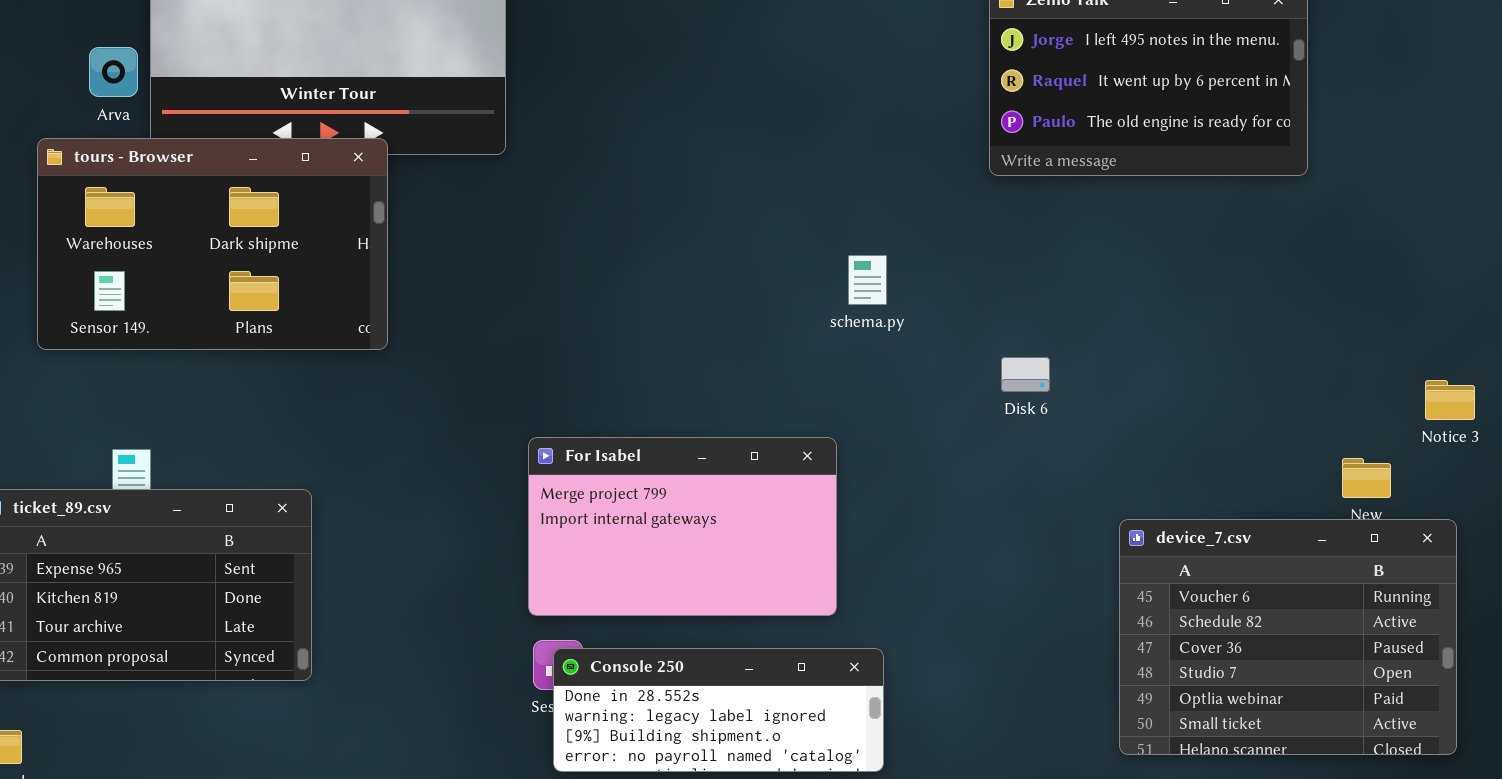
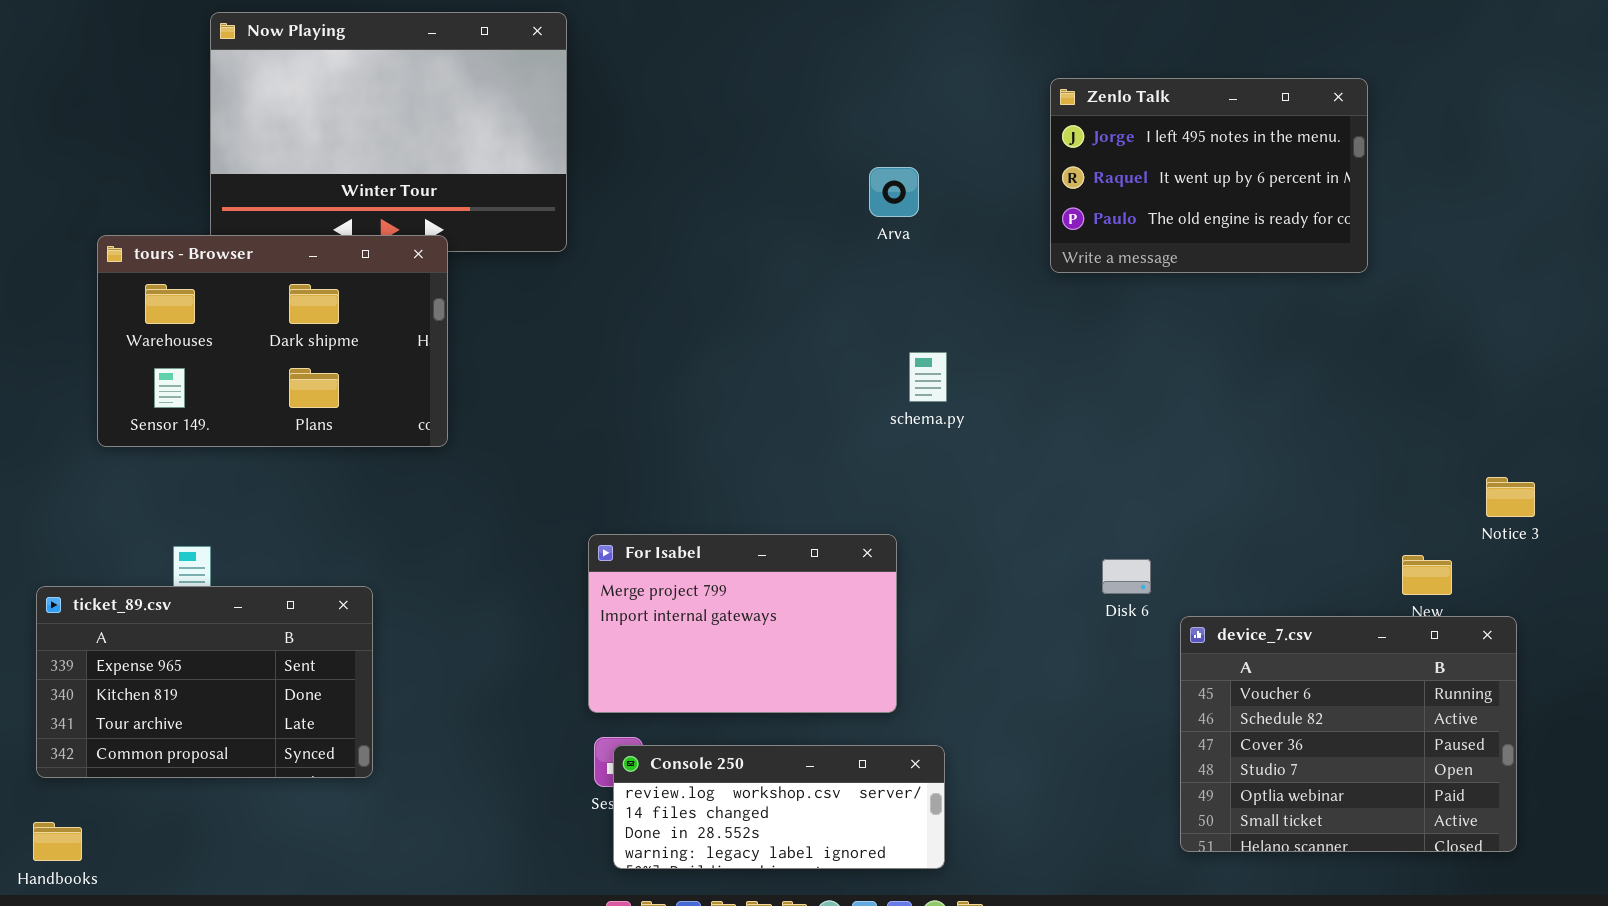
Arva: [89,47,138,97] -> [869,167,919,217], moved
Disk 6: [1001,357,1050,392] -> [1102,559,1151,594], moved
Console 250: [553,648,884,772] -> [613,745,945,869], scrolled up 2 rows

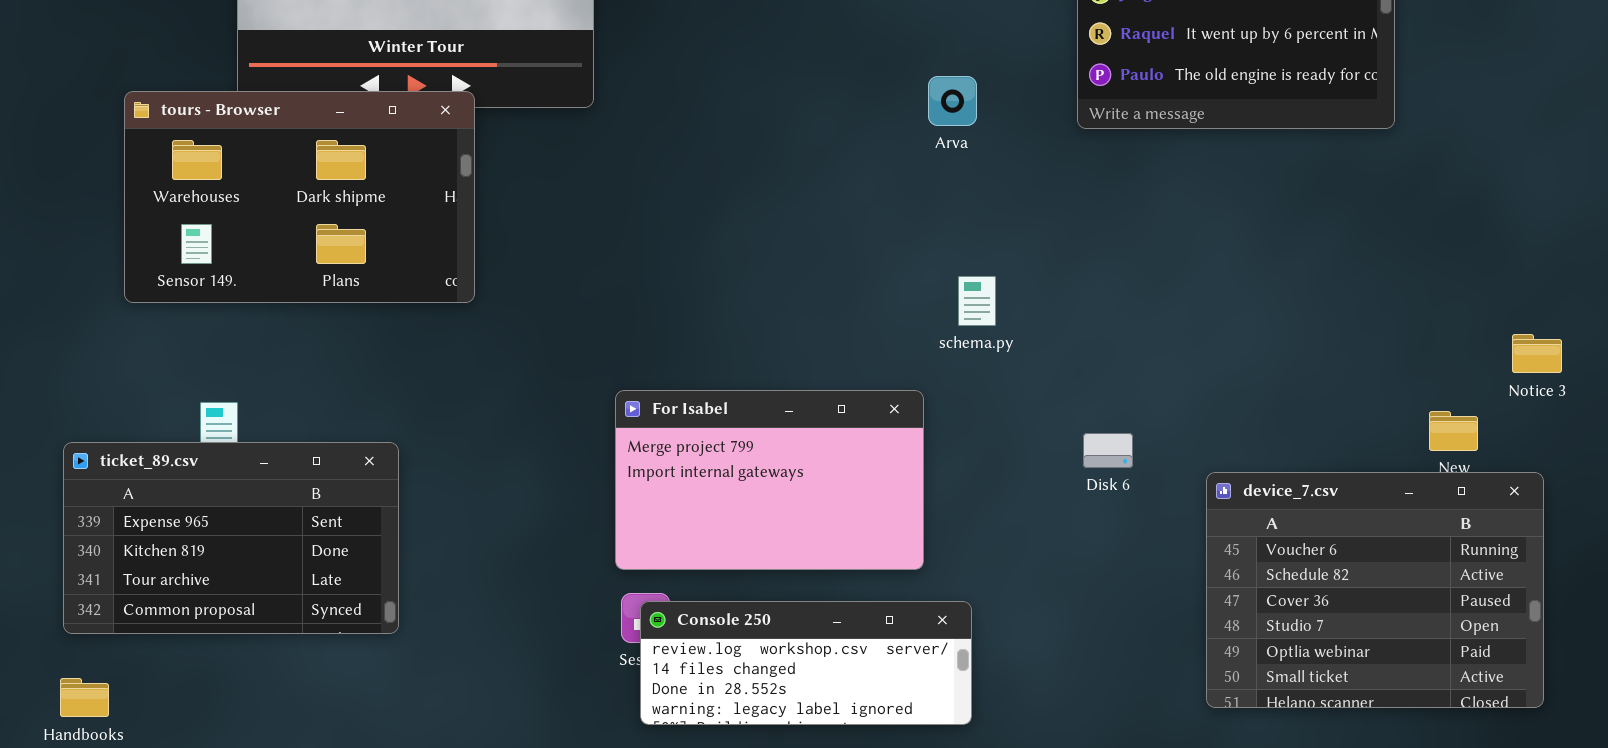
Arva: [869,167,919,217] -> [928,76,977,126], moved
schema.py: [909,352,947,402] -> [958,276,996,326], moved
Disk 6: [1102,559,1151,594] -> [1083,433,1133,468], moved

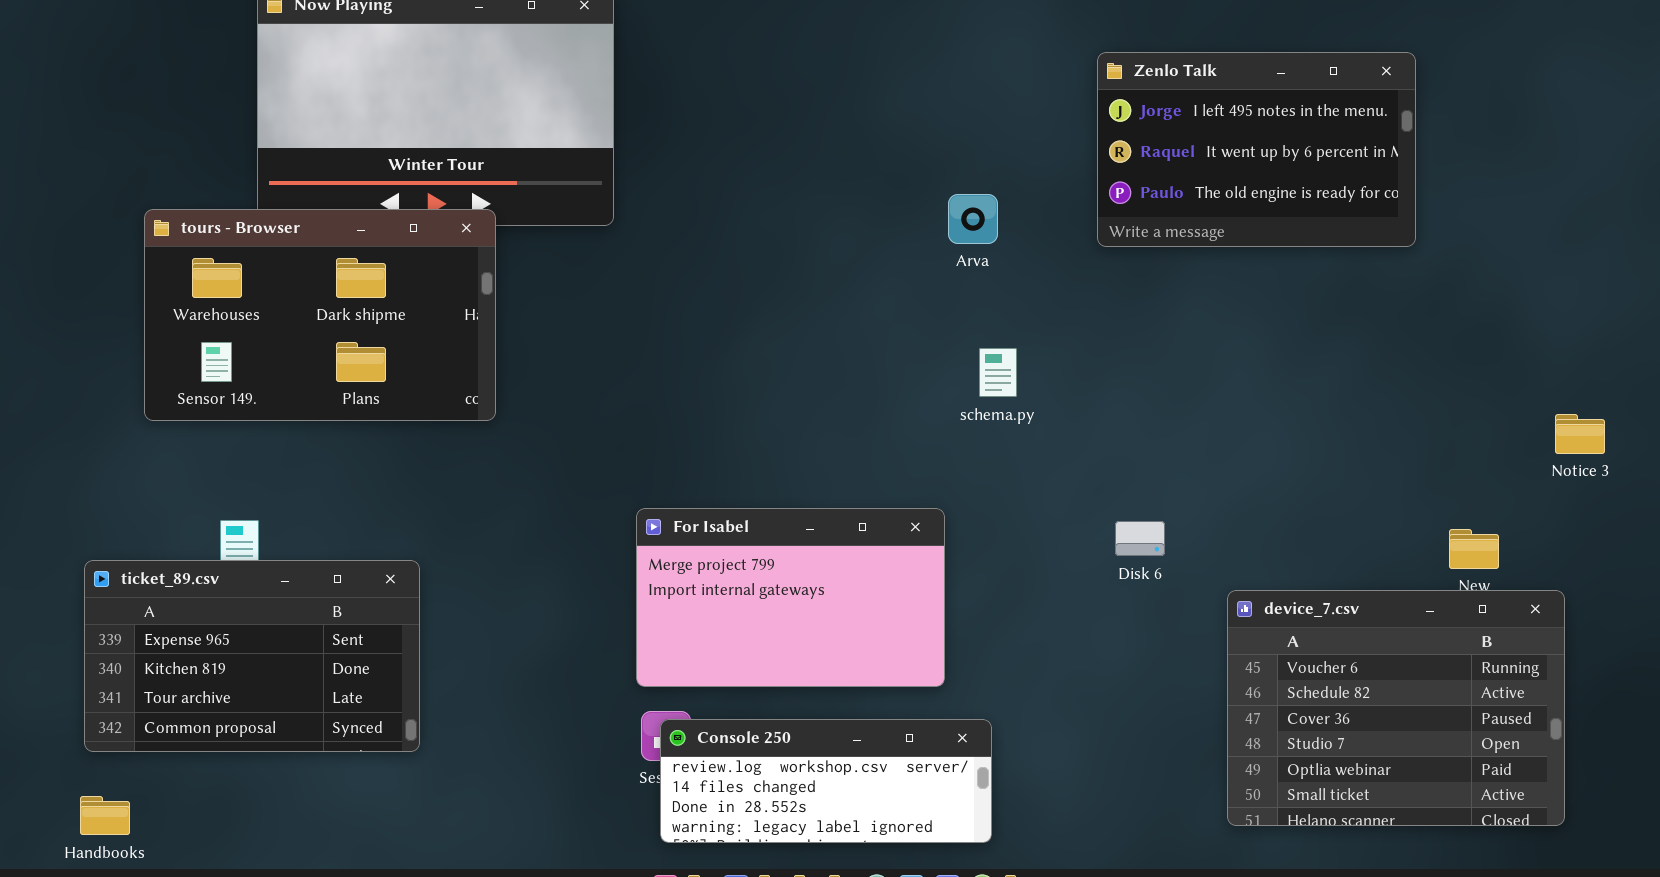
schema.py: [958,276,996,326] -> [979,348,1017,397], moved
Notice 3: [1512,334,1562,373] -> [1555,414,1605,454], moved
Disk 6: [1083,433,1133,468] -> [1115,521,1165,556], moved

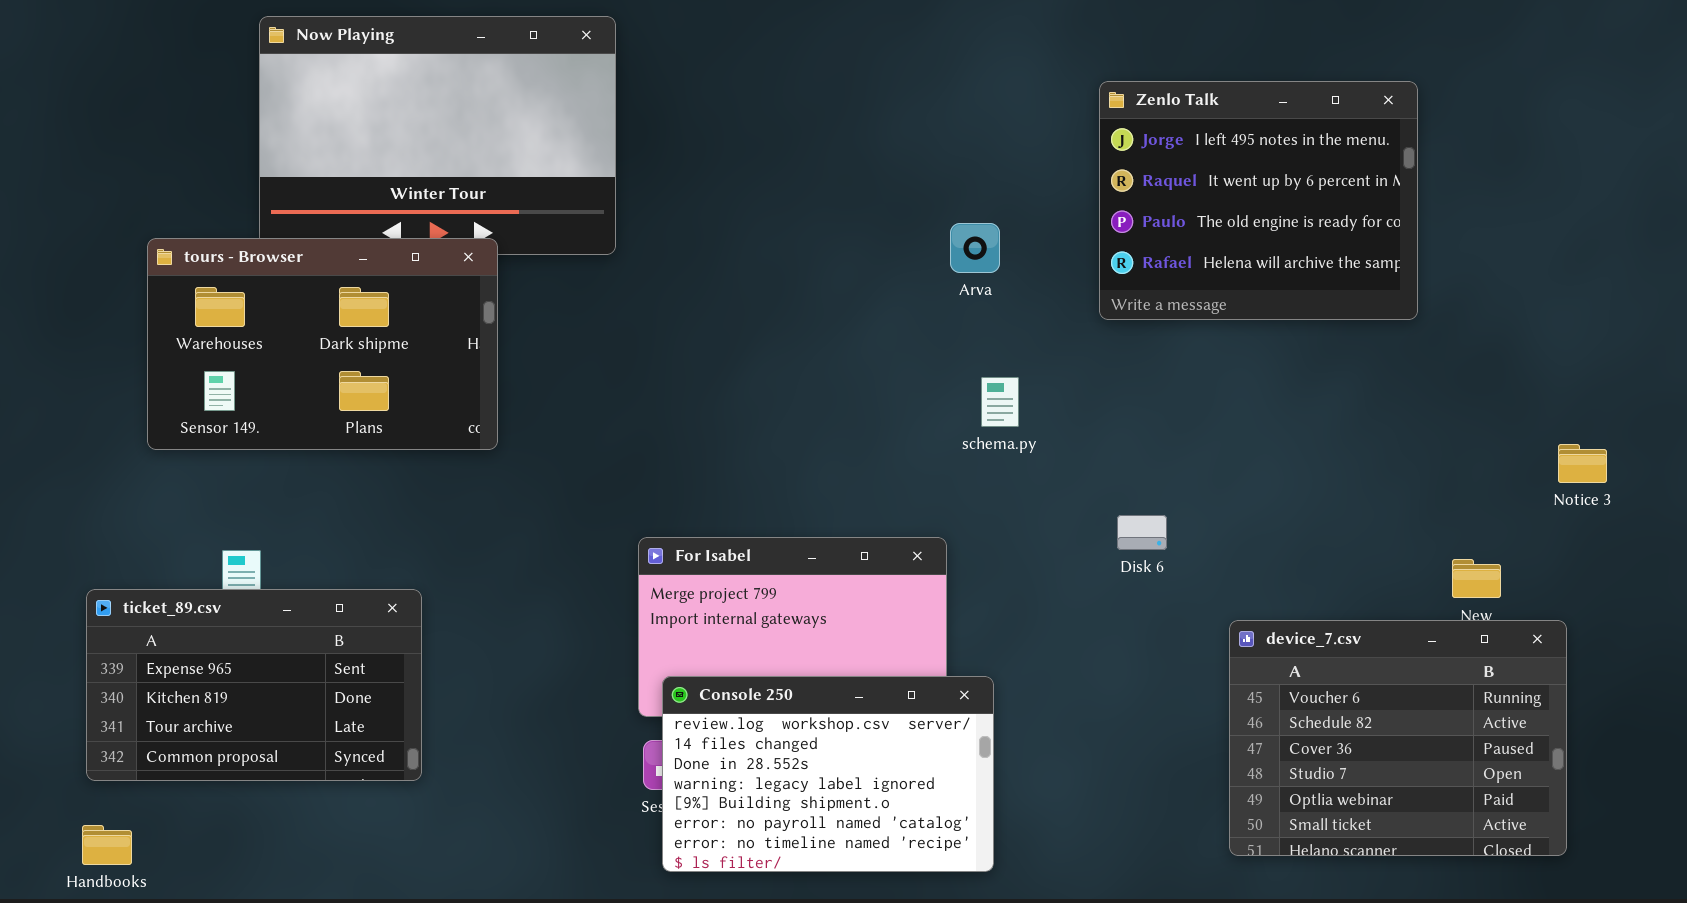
Zenlo Talk: [1097,52,1416,247] -> [1099,81,1418,320], resized
Disk 6: [1115,521,1165,556] -> [1117,515,1167,550], moved
Console 250: [660,719,992,843] -> [662,676,994,872], resized

